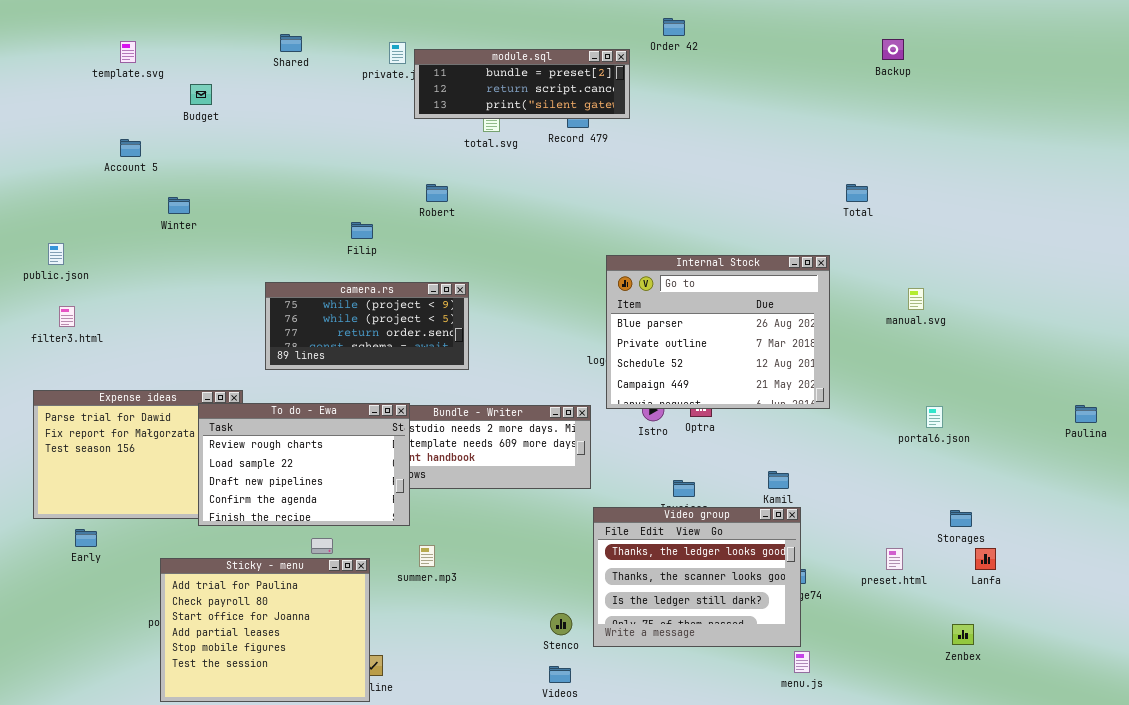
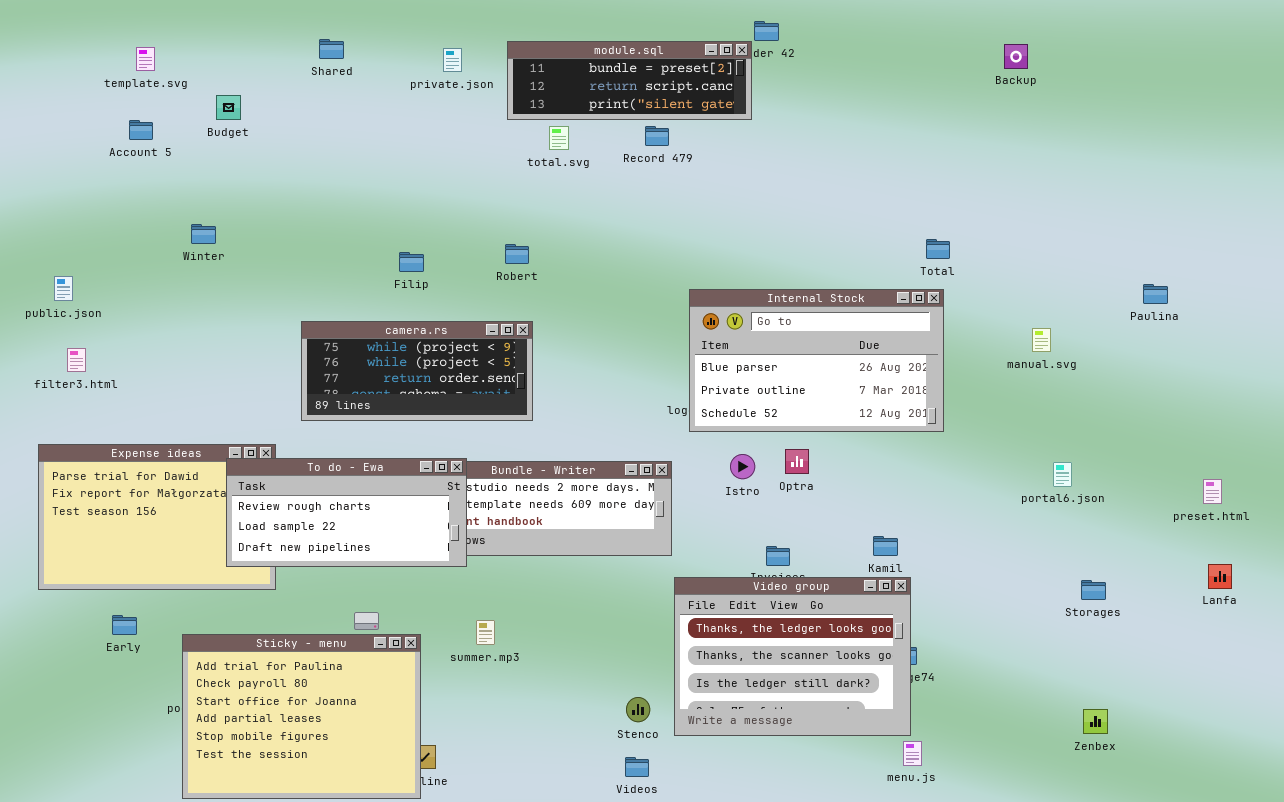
module.sql: [414,49,630,119] -> [507,41,752,120], moved
Account 5: [120,139,141,157] -> [129,120,153,140], moved
Robert: [426,184,448,202] -> [505,244,529,264], moved
Total: [846,184,868,202] -> [926,239,950,259], moved
Internal Stock: [606,255,830,409] -> [689,289,944,432], resized
To do - Ewa: [198,403,410,526] -> [226,458,467,567], resized
Paulina: [1075,405,1097,423] -> [1143,284,1168,304], moved
Early: [75,529,97,547] -> [112,615,137,635], moved
preset.html: [886,548,903,570] -> [1203,479,1222,504], moved
Lanfa: [975,548,996,570] -> [1208,564,1232,589], moved

